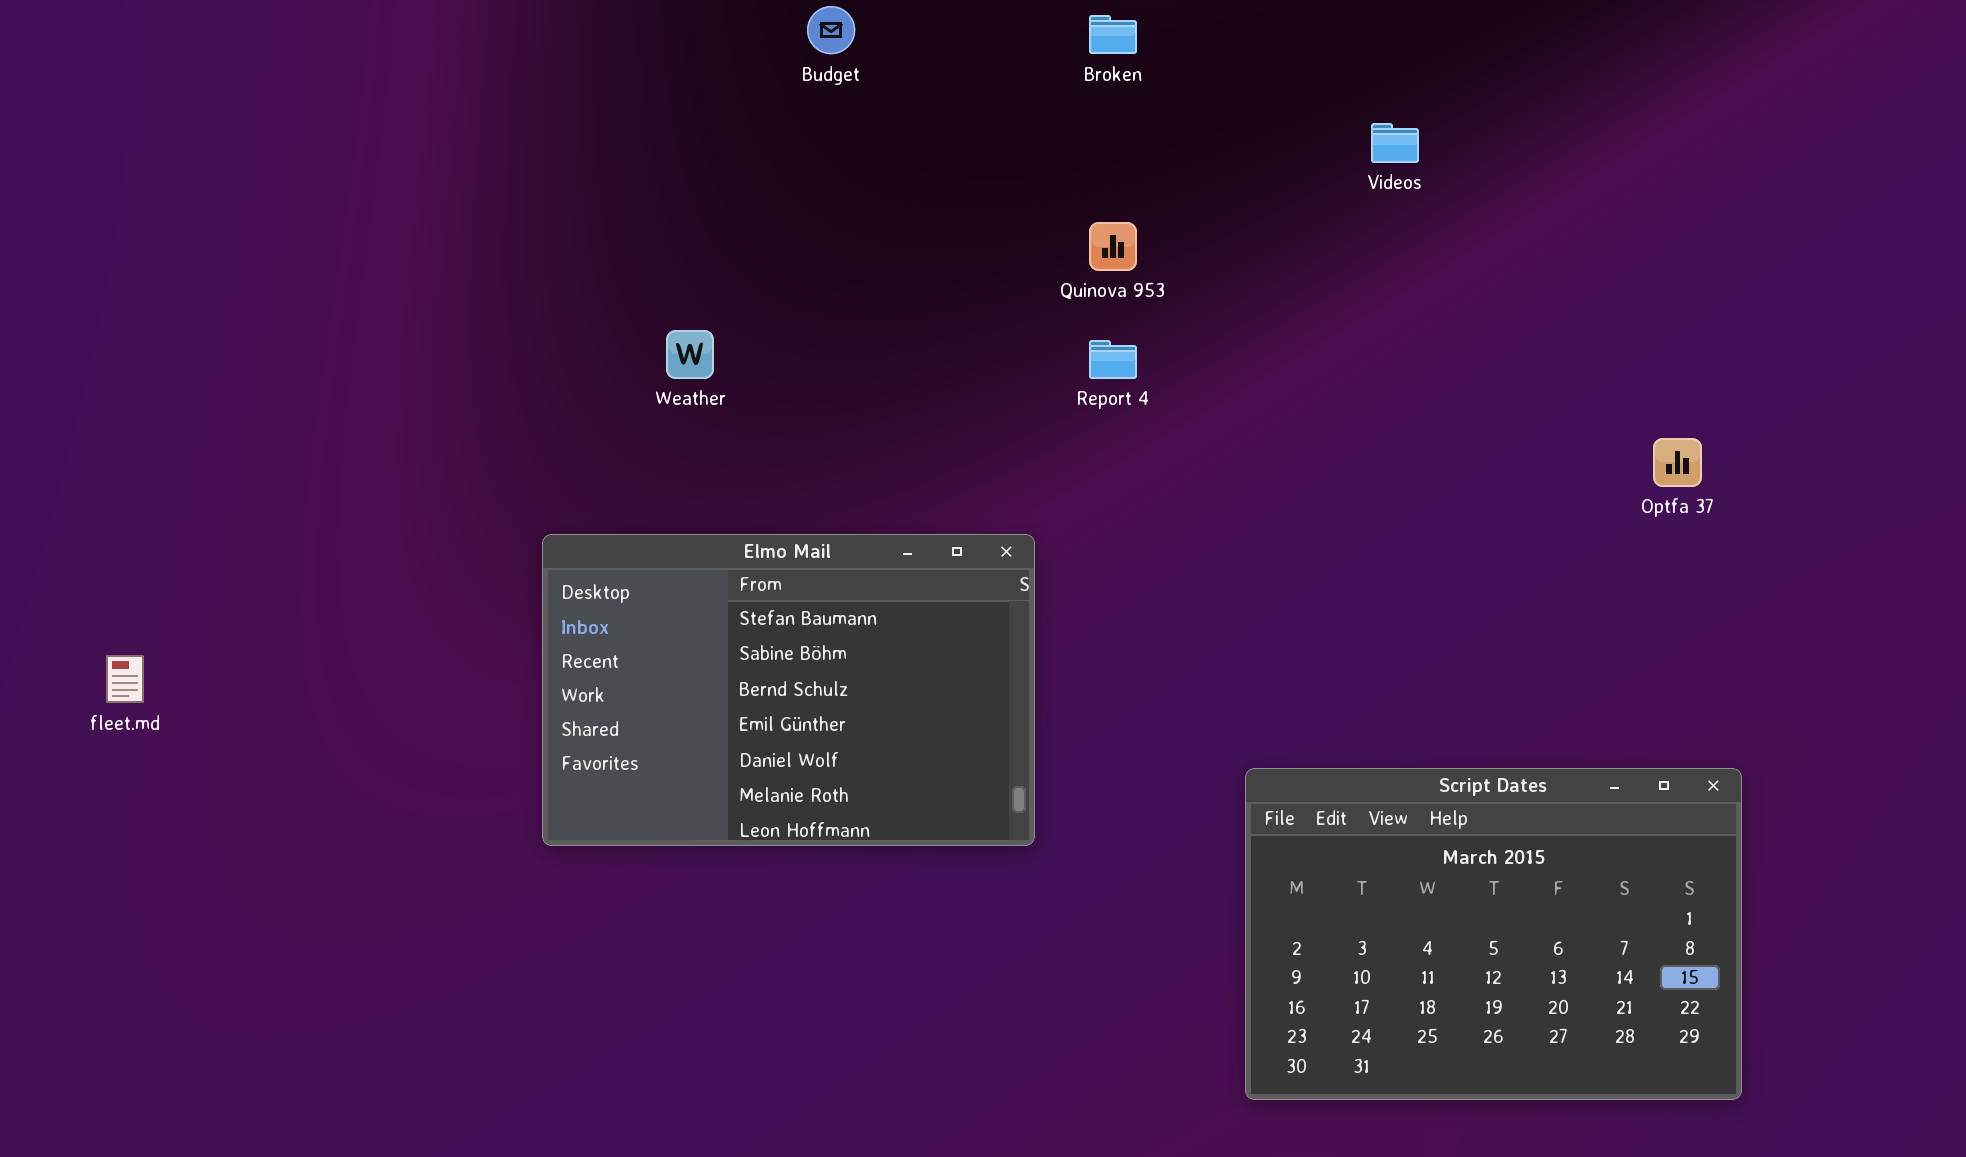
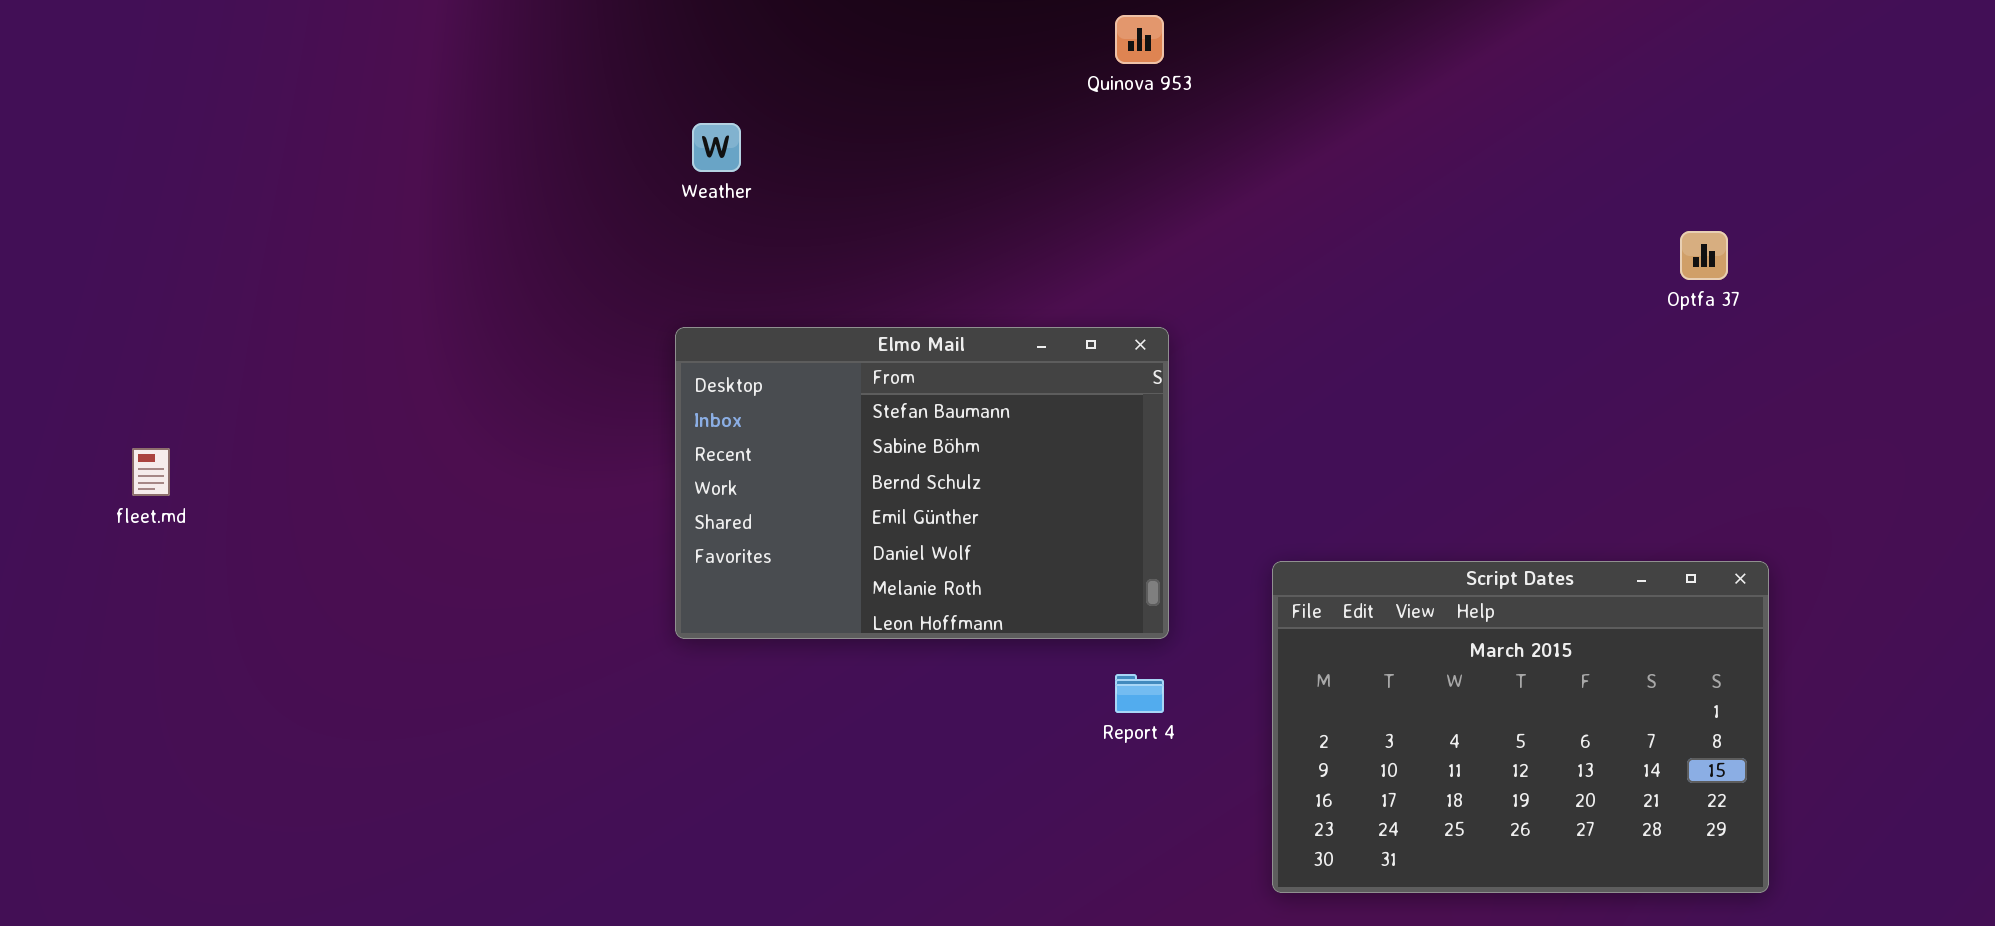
Report 4: [1089,340,1137,379] -> [1115,674,1164,713], moved
Elmo Mail: [542,534,1035,846] -> [675,327,1169,639], moved

